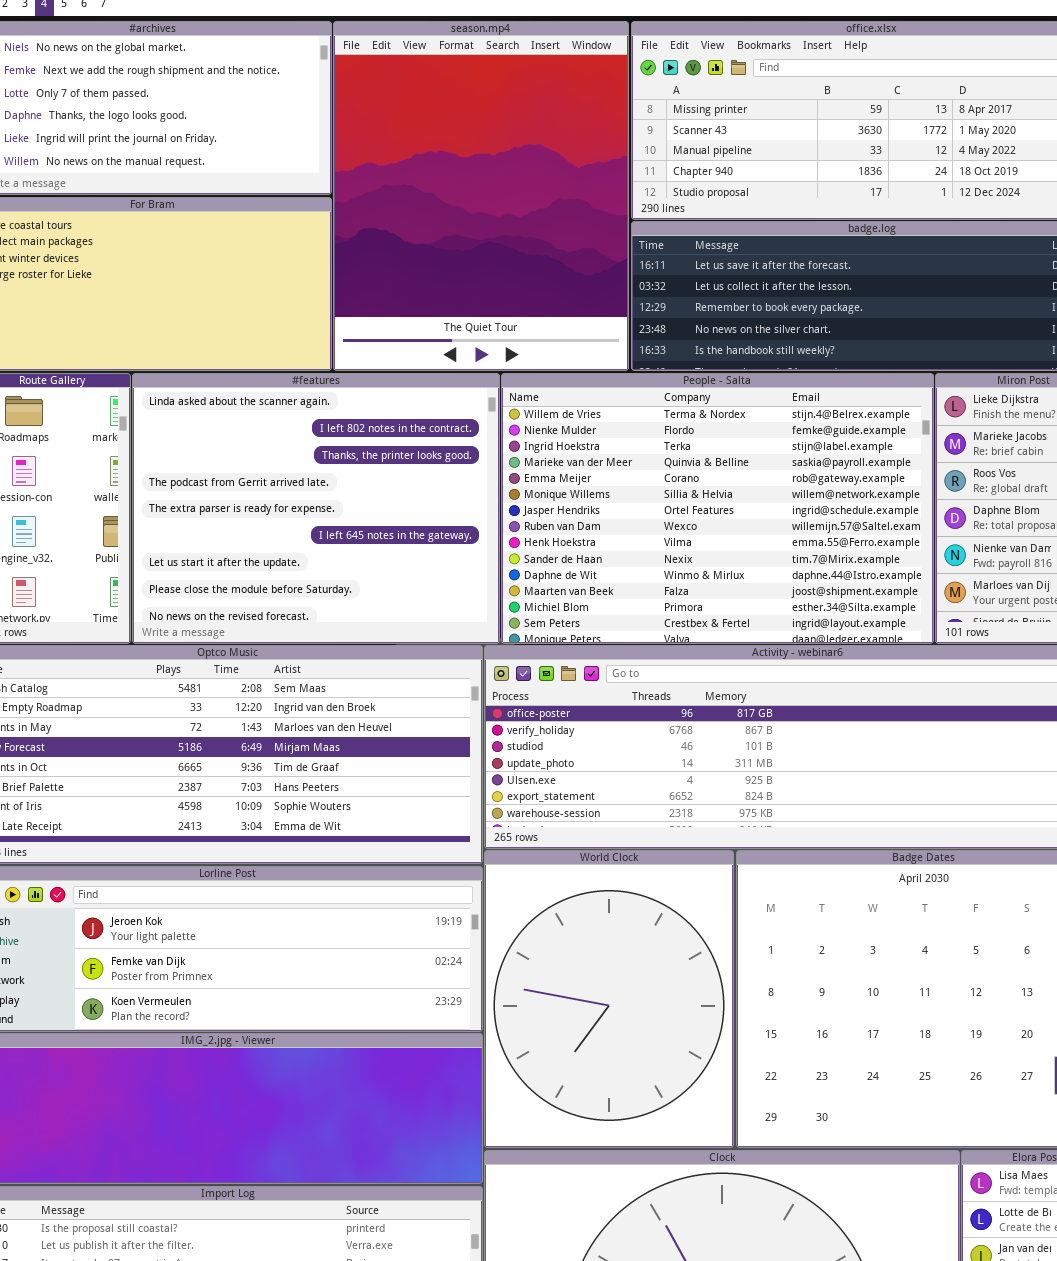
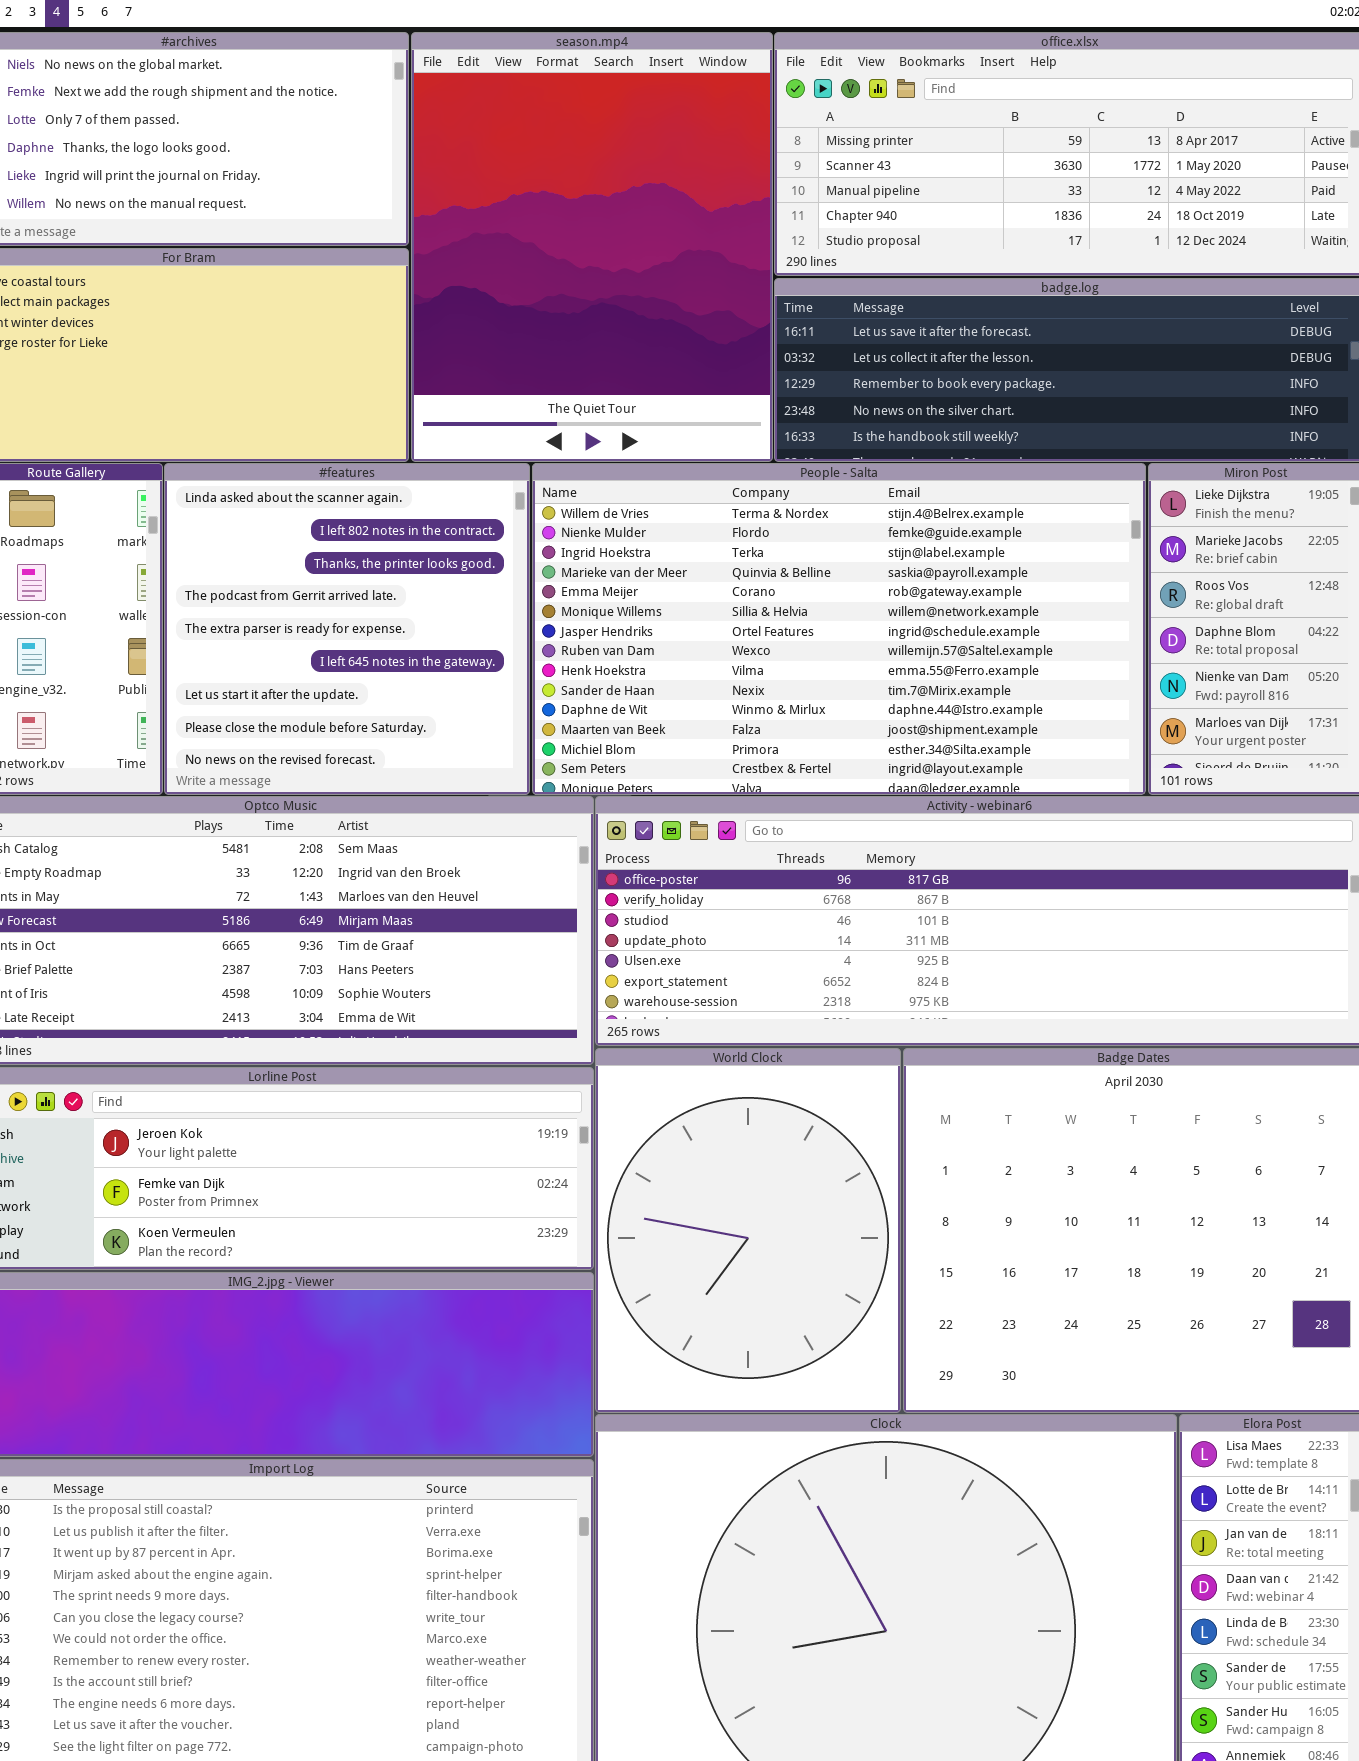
#features: [132,373,500,644] -> [164,463,530,795], resized
People - Salta: [501,373,934,644] -> [532,463,1146,795], resized

